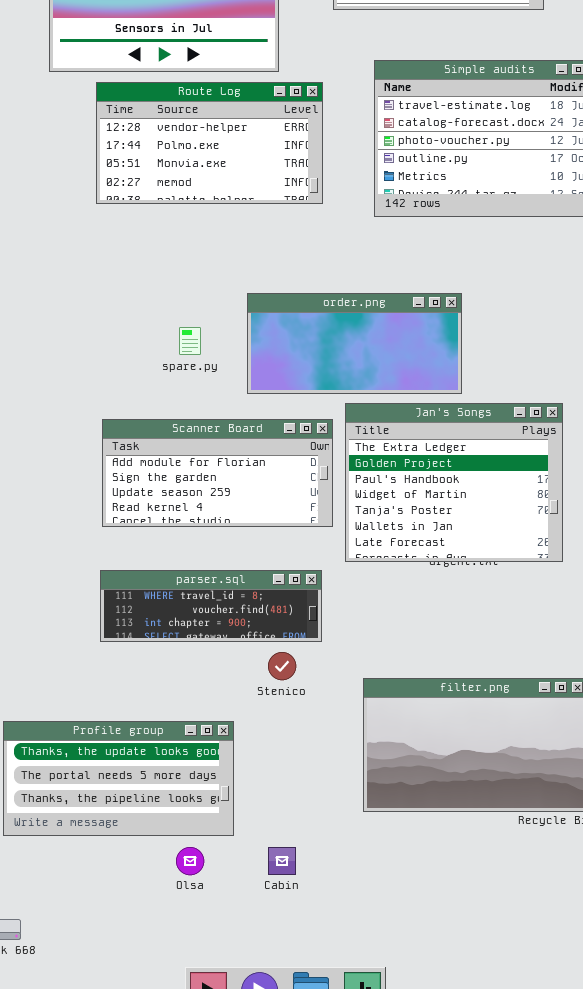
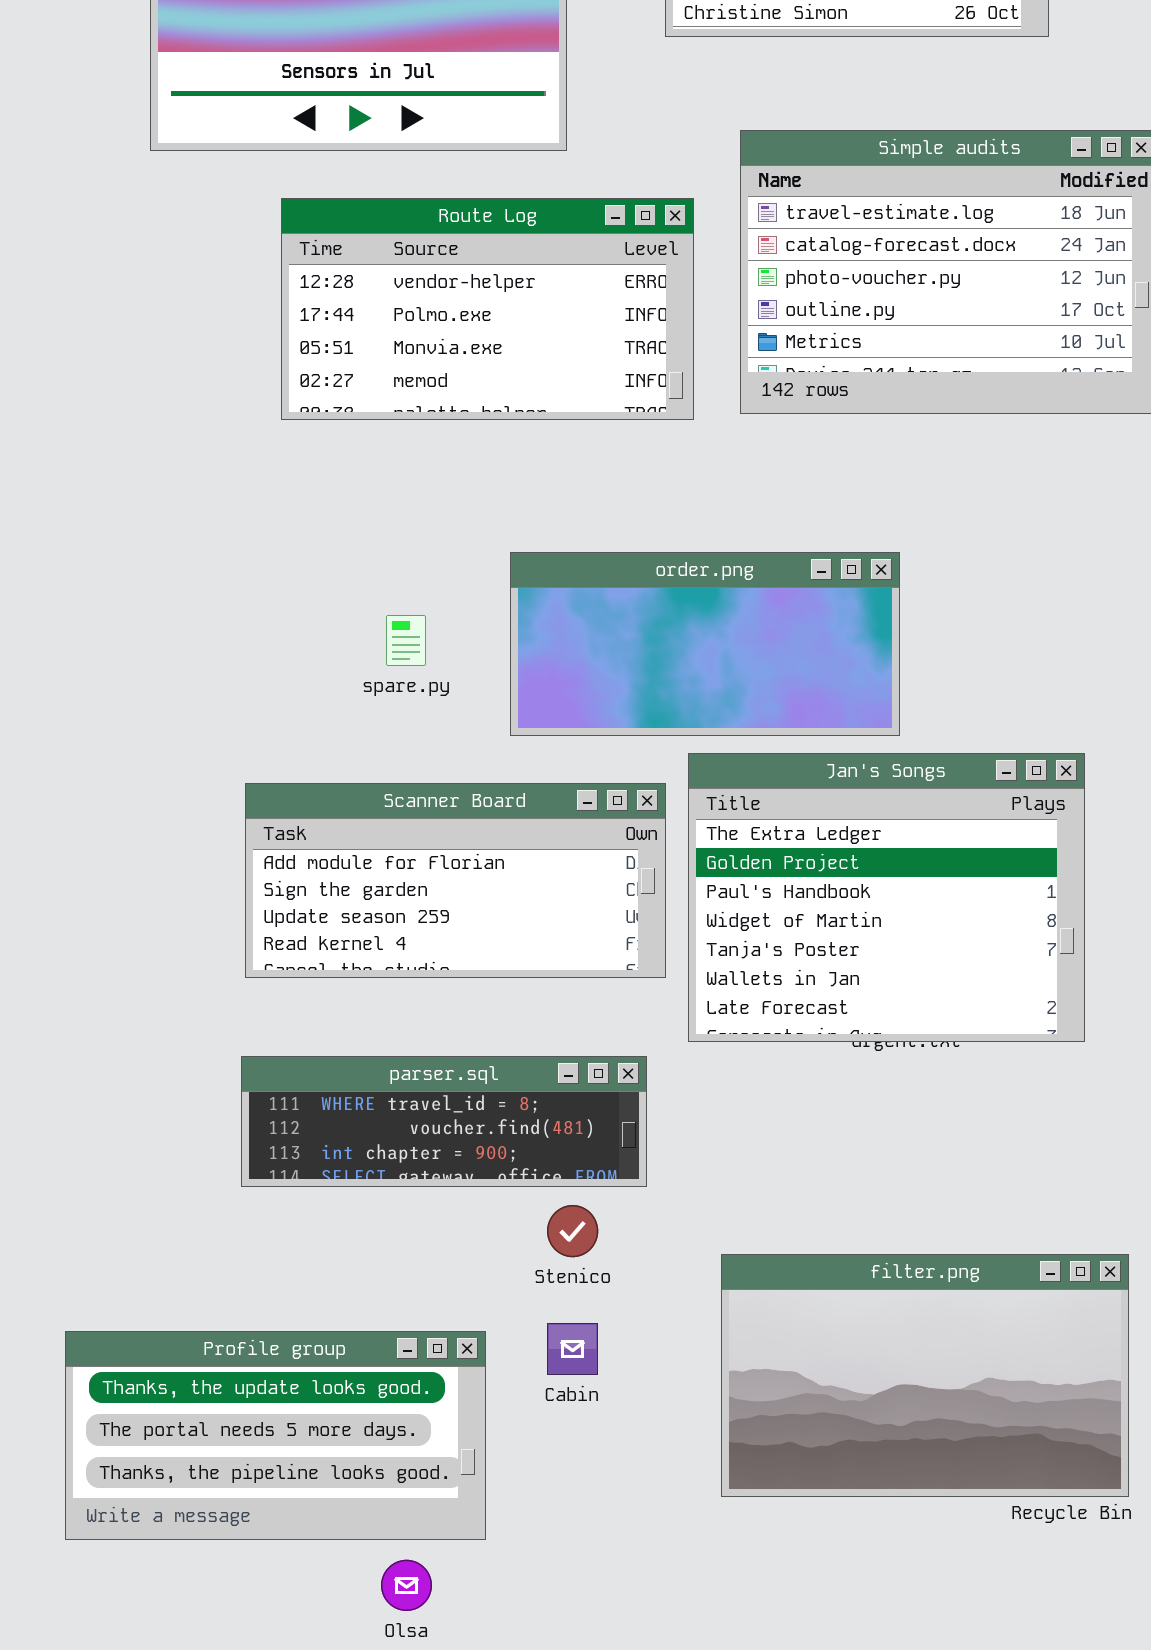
Route Log: [96,82,323,204] -> [281,198,694,420], moved
Cabin: [268,847,296,875] -> [547,1323,598,1375], moved

